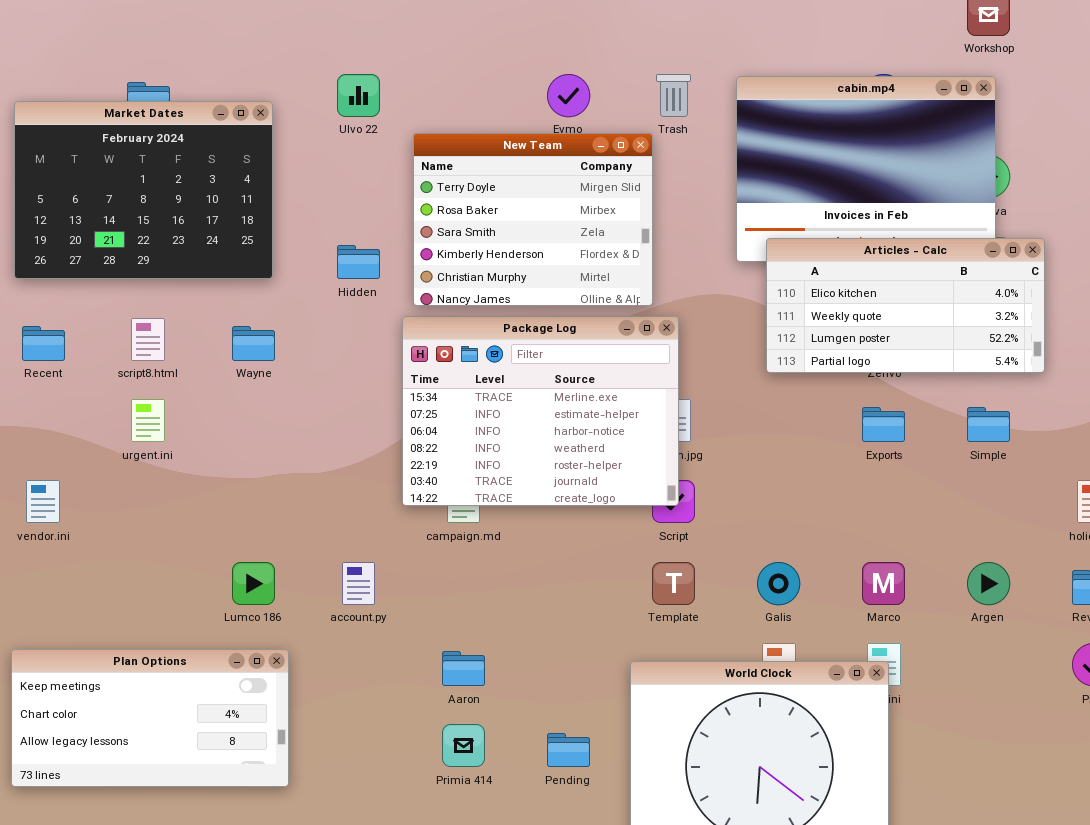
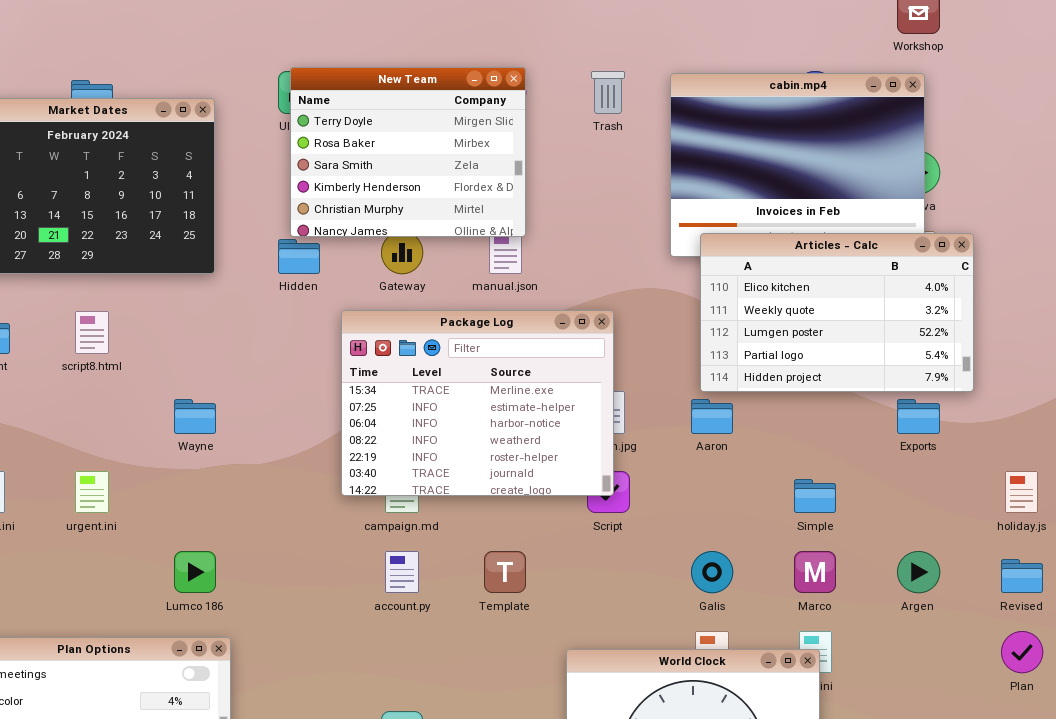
New Team: [413,133,653,306] -> [290,67,526,237], moved
Articles - Calc: [766,238,1045,373] -> [700,233,974,392], resized
Wayne: [232,326,275,361] -> [174,399,216,434], moved
urgent.ini: [131,399,165,442] -> [75,471,109,513], moved
Exports: [862,407,905,442] -> [897,399,940,434], moved
Simple: [967,407,1010,442] -> [794,479,836,513], moved
account.py: [342,562,375,605] -> [385,551,419,593], moved
Template: [652,562,695,605] -> [484,551,526,593], moved
Aaron: [442,651,485,686] -> [691,399,733,434], moved

